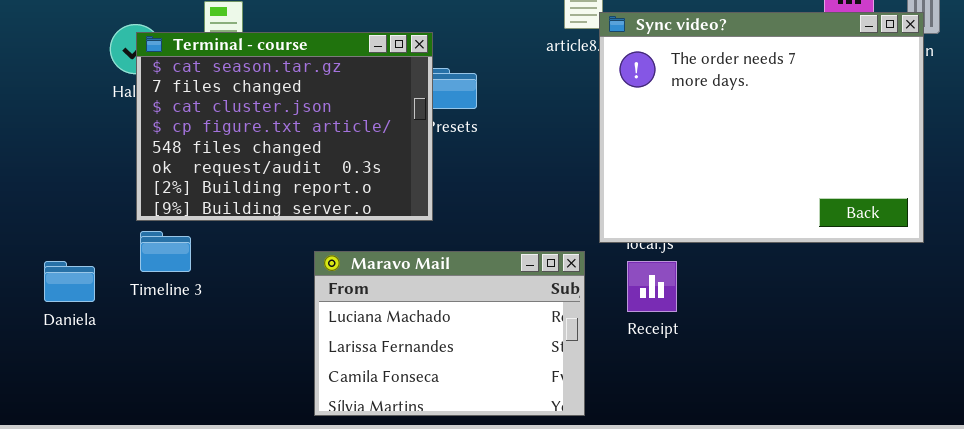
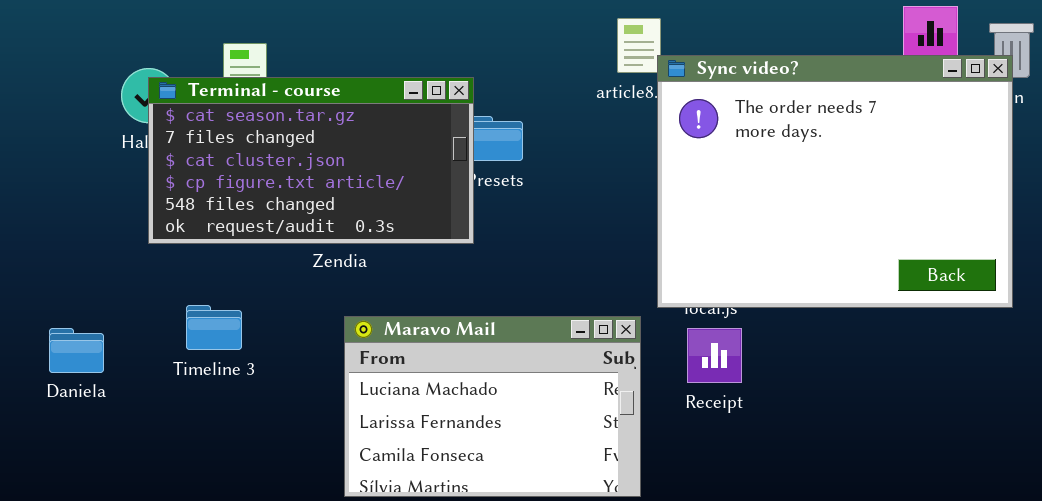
Terminal - course: [136,32,433,221] -> [148,77,474,244], resized
Timeline 3: [140,231,191,272] -> [186,305,242,350], moved

